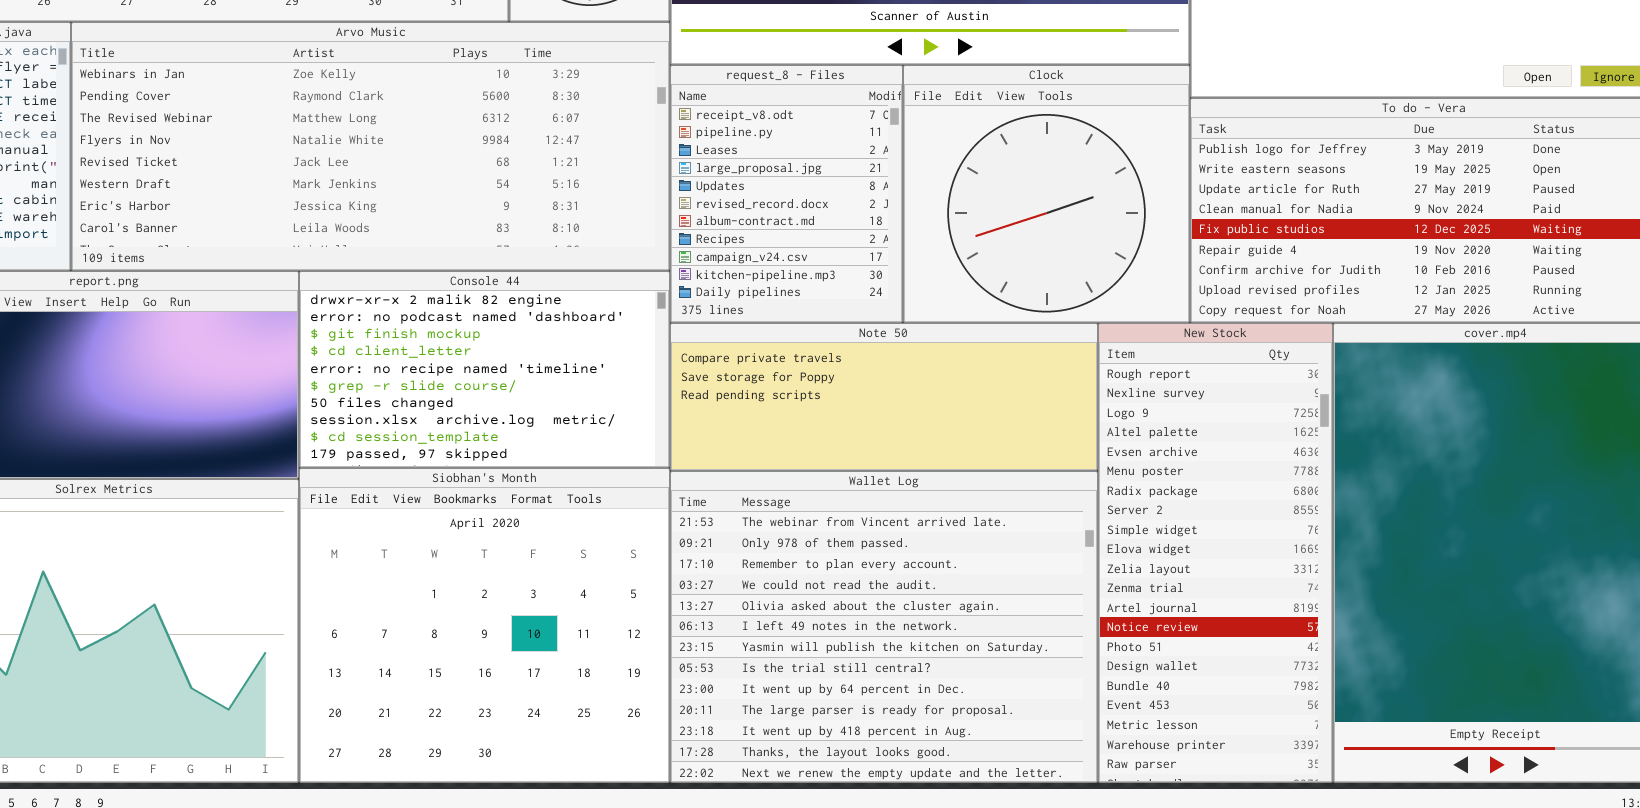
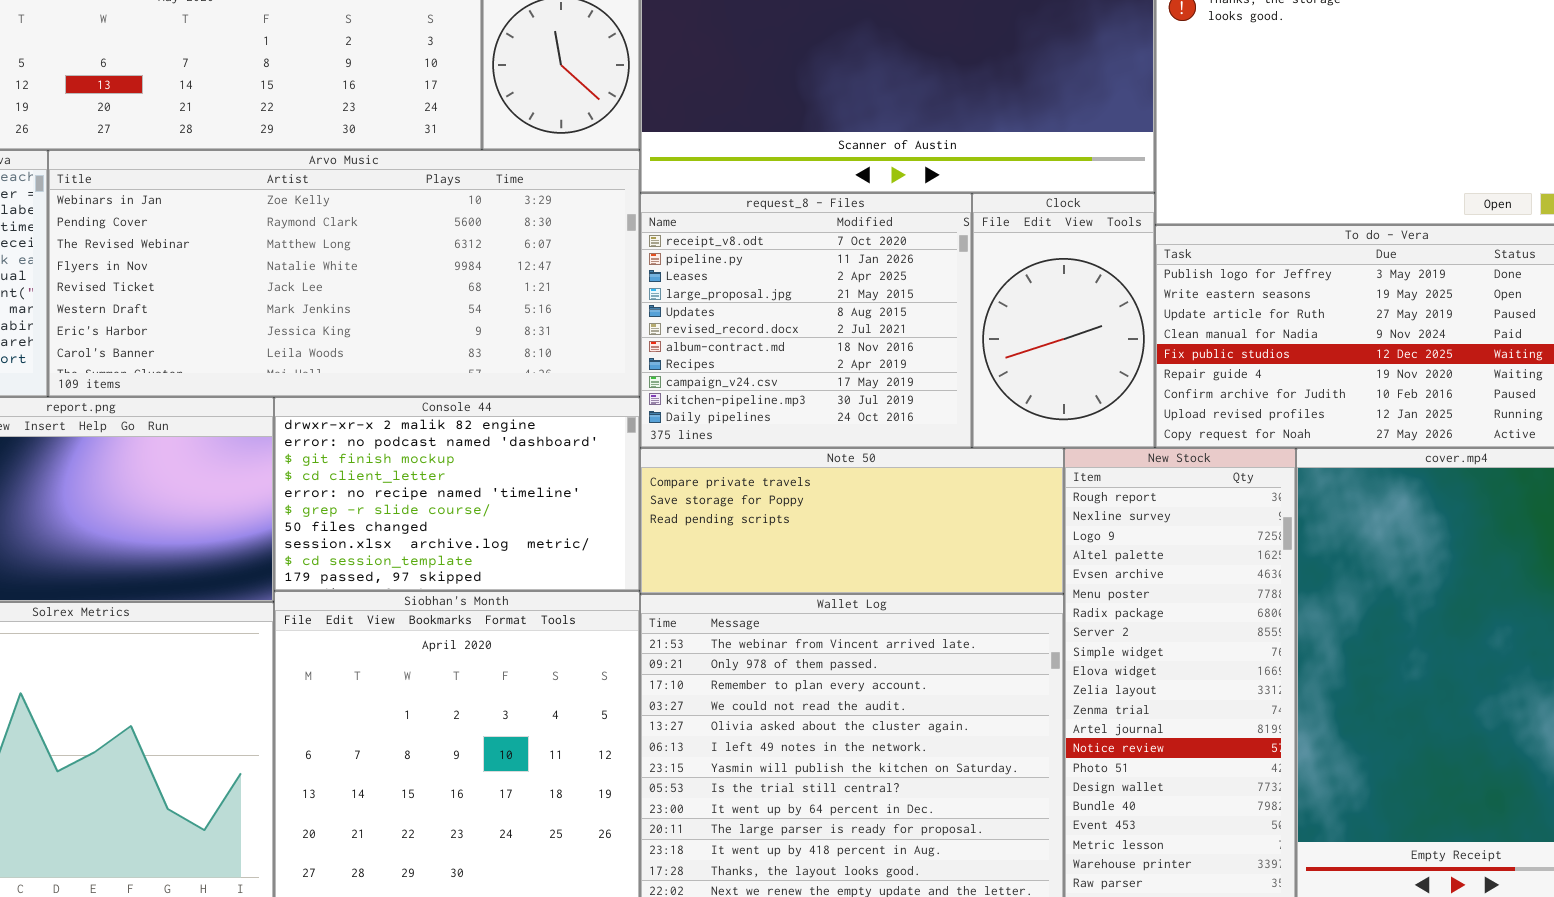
request_8 - Files: [670,65,903,323] -> [640,193,972,448], resized
Clock: [903,65,1190,323] -> [972,193,1155,448], resized

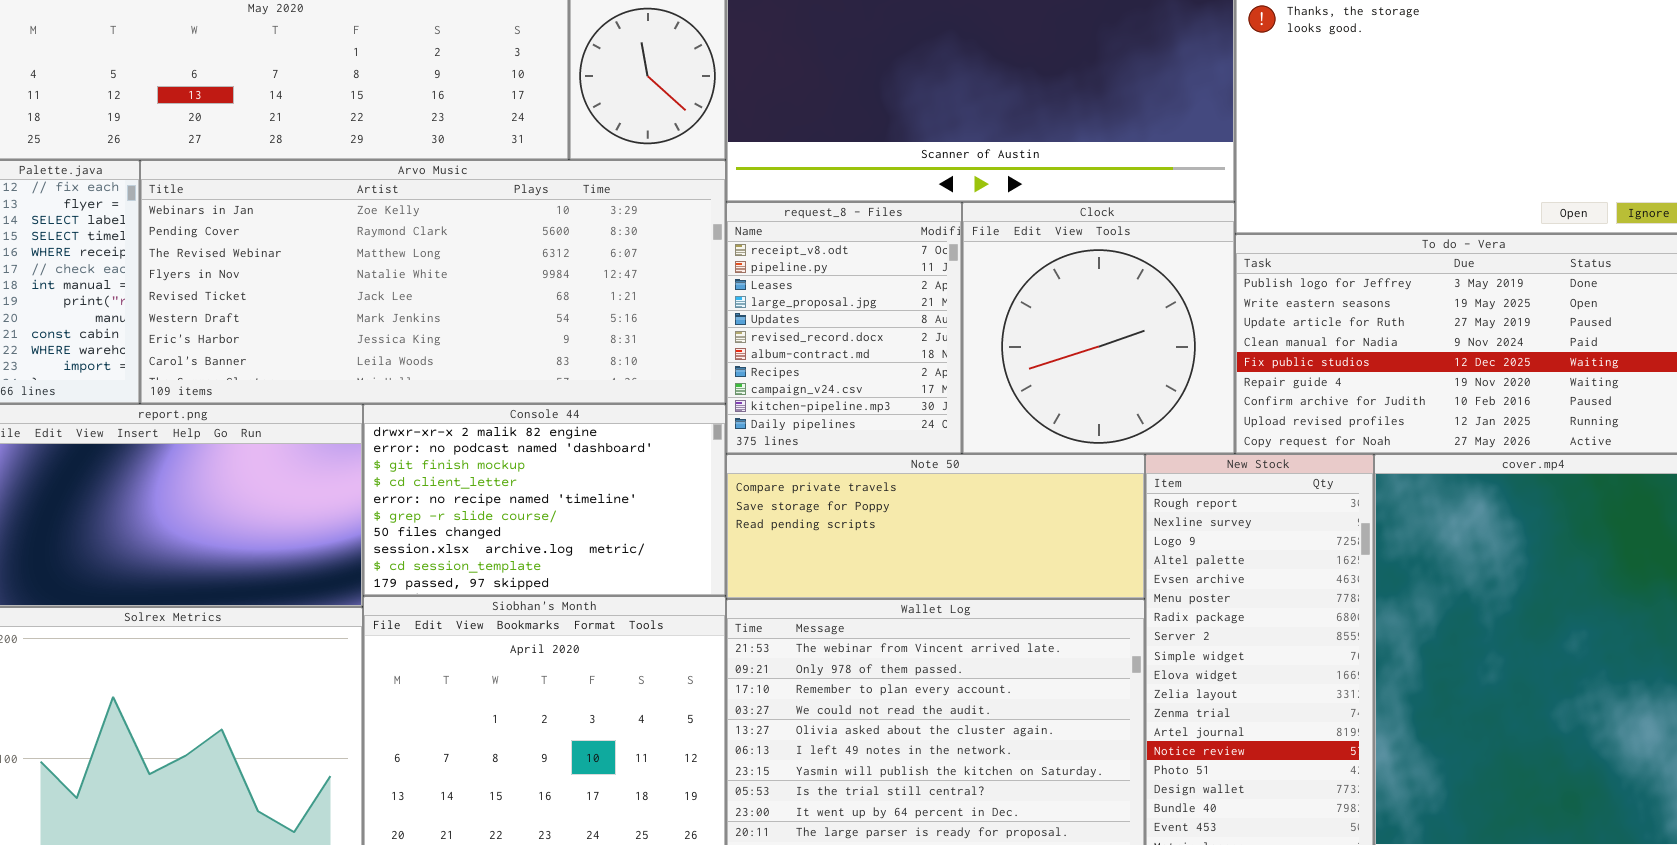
request_8 - Files: [640,193,972,448] -> [726,202,962,454], resized
Clock: [972,193,1155,448] -> [962,202,1235,454], resized

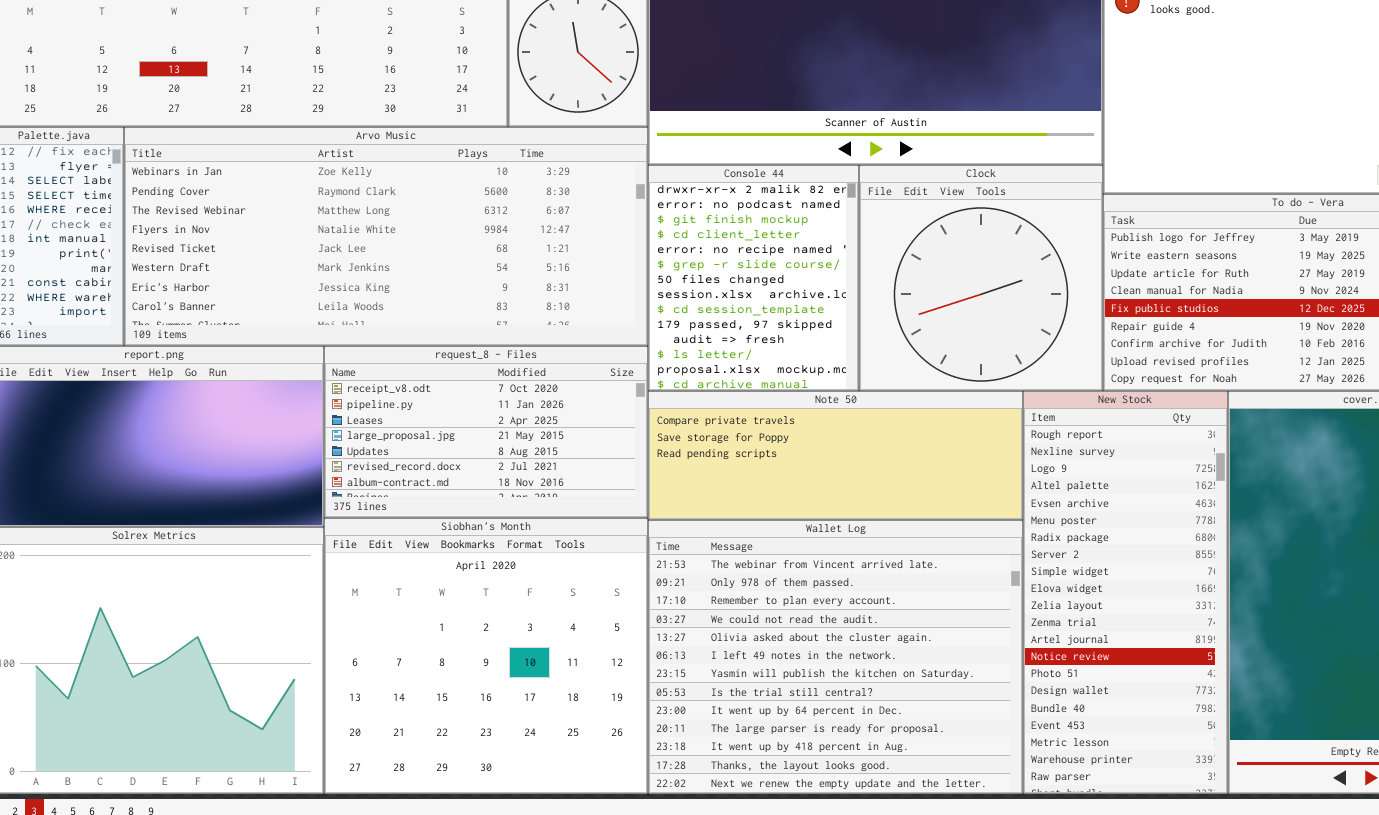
request_8 - Files: [726,202,962,454] -> [324,346,648,518], moved, resized
Console 44: [363,404,726,596] -> [648,165,859,391], moved, resized

